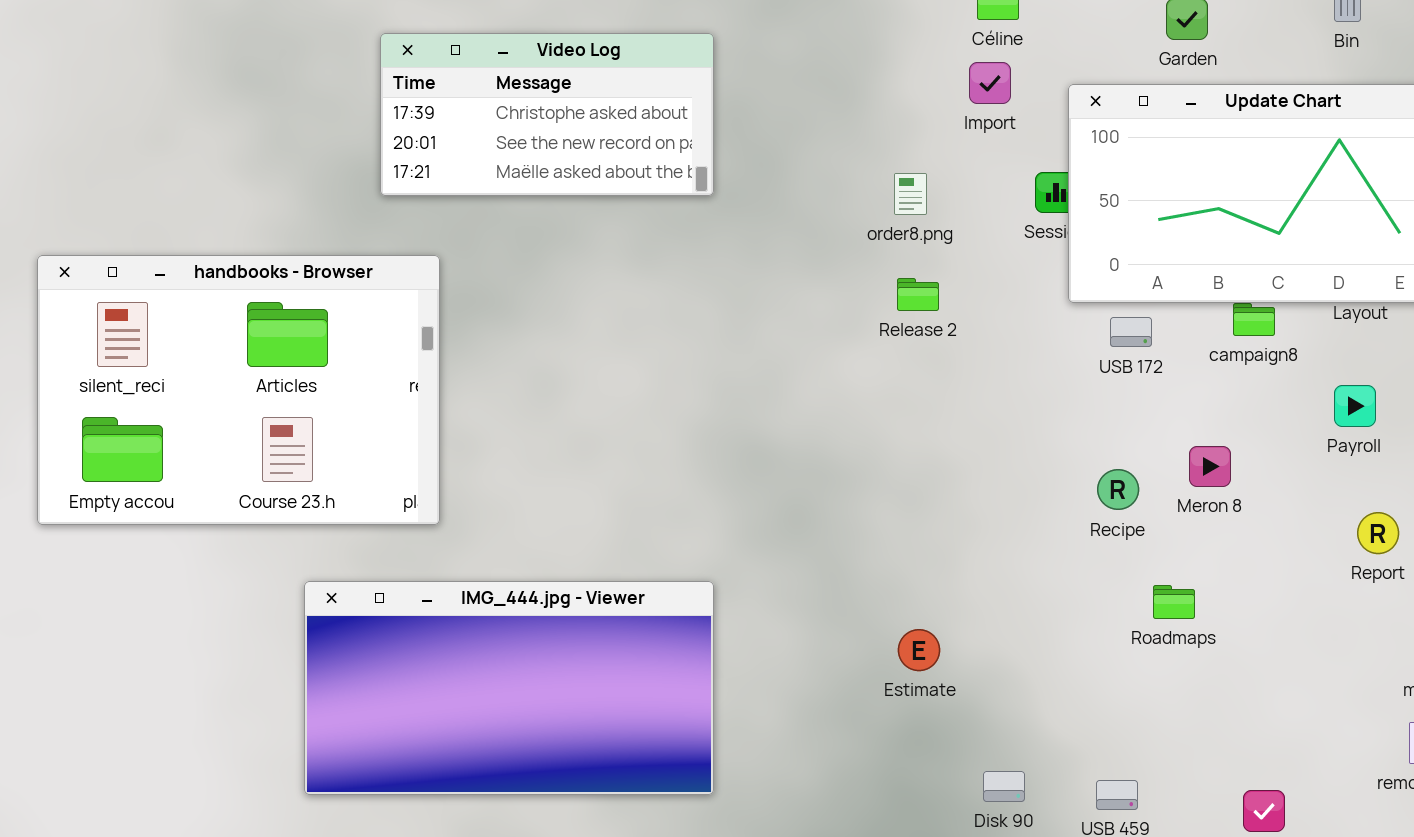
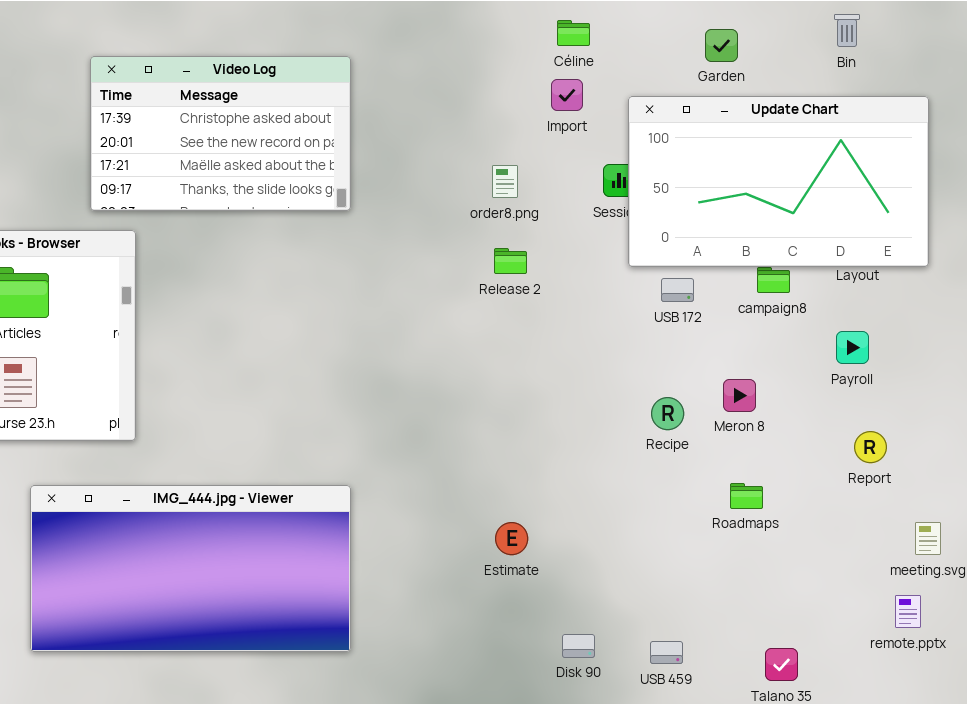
Video Log: [380,33,714,196] -> [90,56,351,211], resized
Roadmaps: [1153,585,1195,619] -> [730,483,763,509], moved

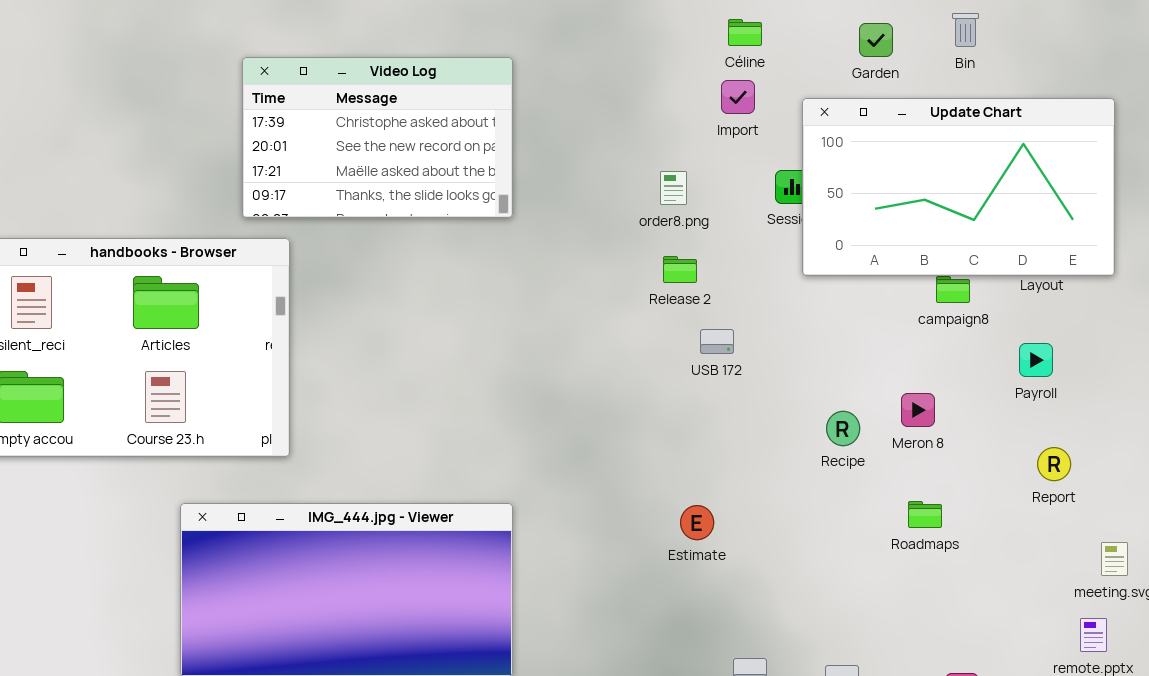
Bin: [834,14,860,47] -> [952,13,979,47], moved
Garden: [705,29,738,62] -> [859,23,893,57], moved
USB 172: [661,278,694,302] -> [700,329,734,354], moved
Estimate: [495,522,528,555] -> [680,505,714,540], moved

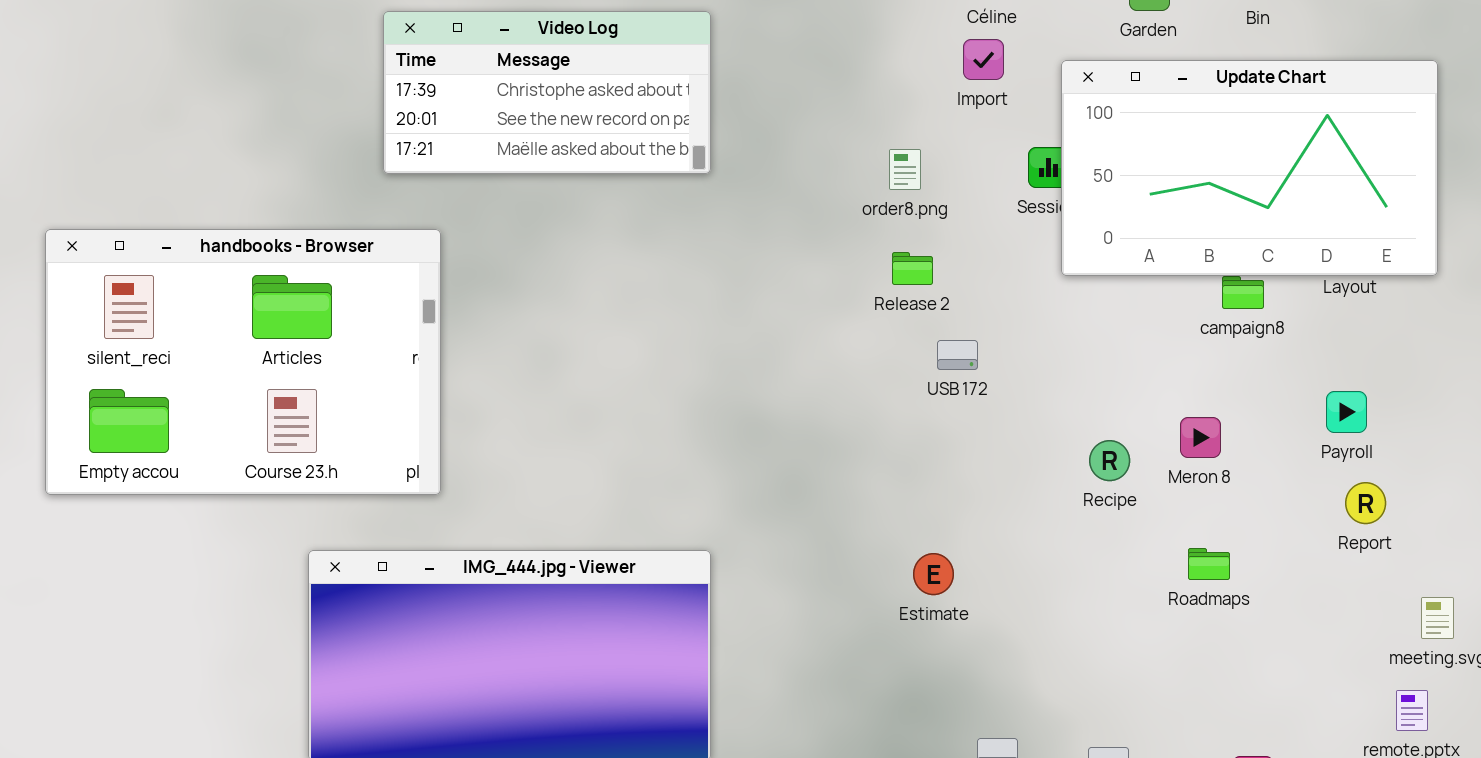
Video Log: [242,57,513,218] -> [383,11,711,174], resized
Payroll: [1019,343,1053,377] -> [1326,391,1367,433], moved

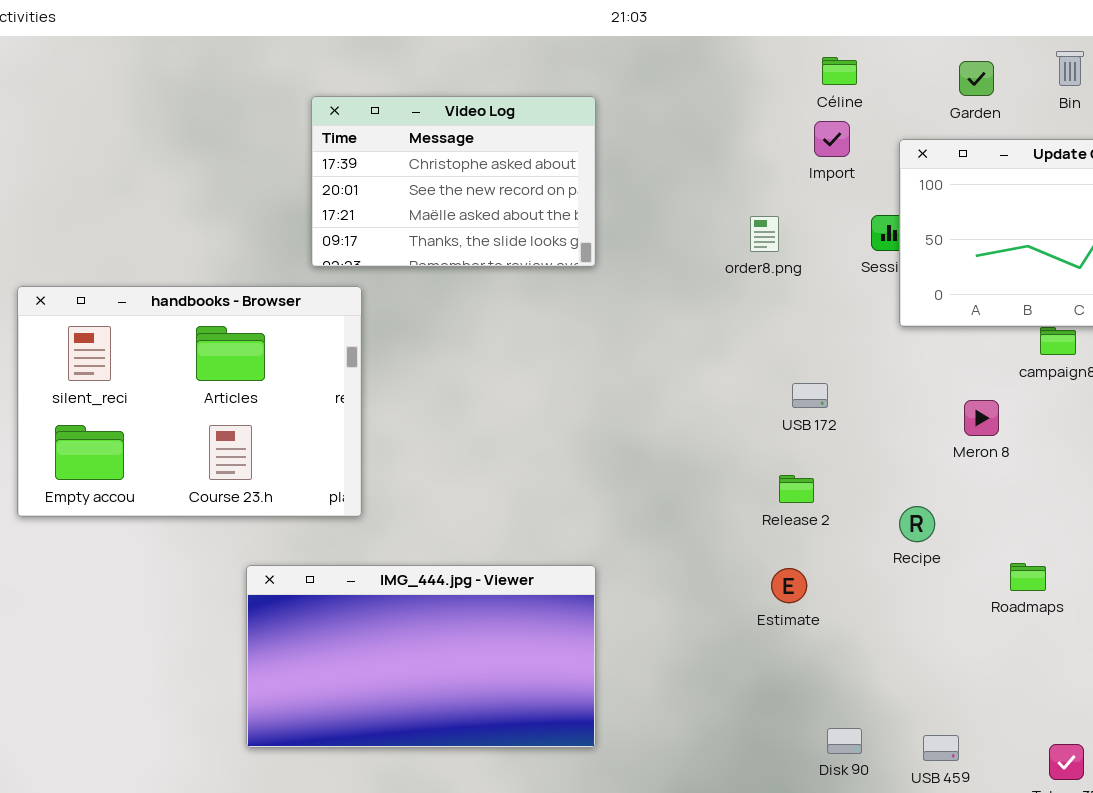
Video Log: [383,11,711,174] -> [311,96,596,267], resized
Release 2: [892,252,933,285] -> [779,475,814,503], moved
Meron 8: [1180,417,1221,458] -> [964,400,999,436], moved
Recipe: [1089,440,1130,481] -> [899,506,935,542], moved

